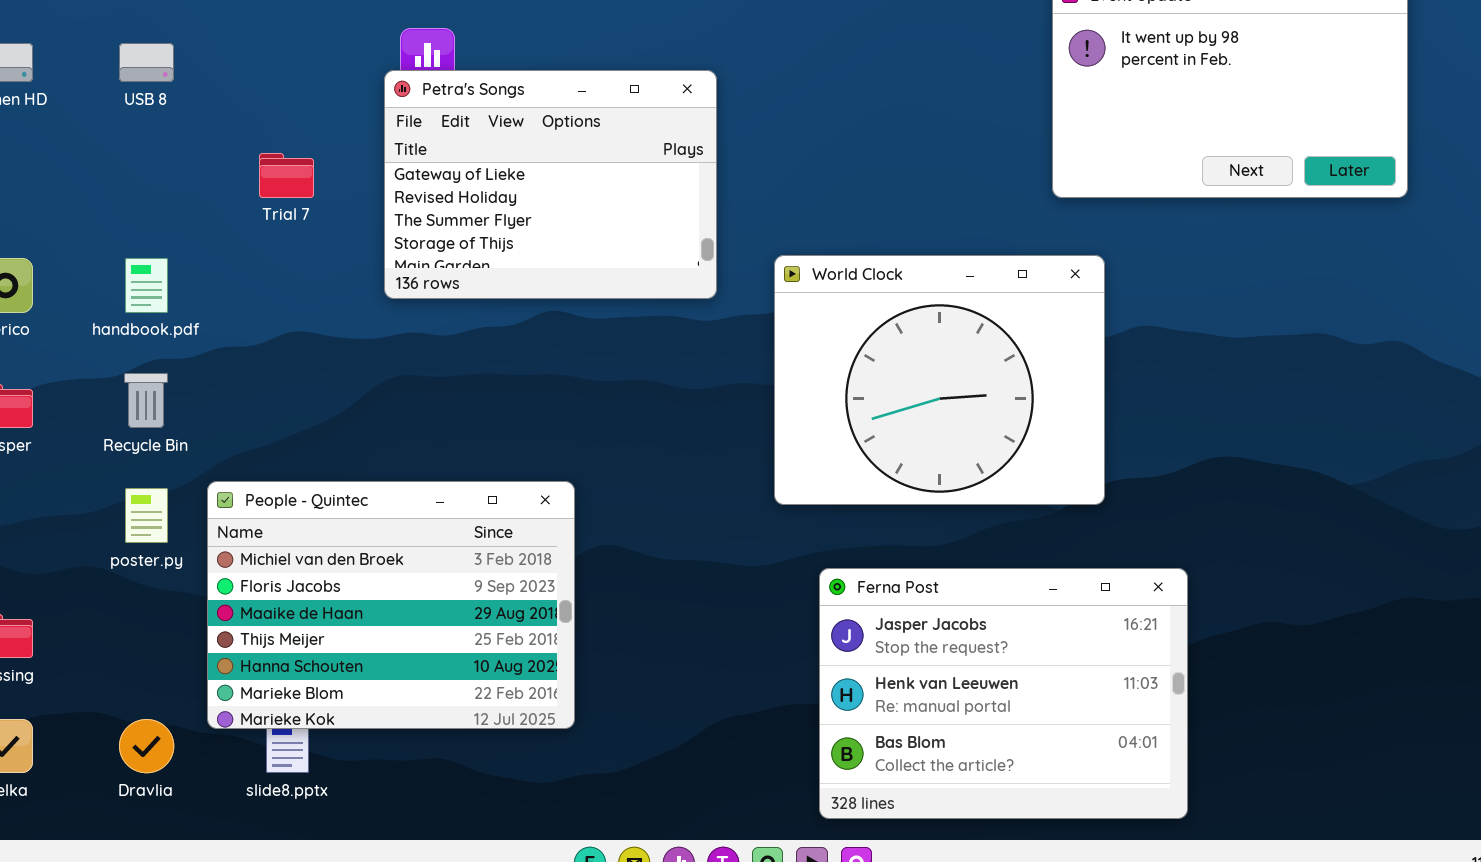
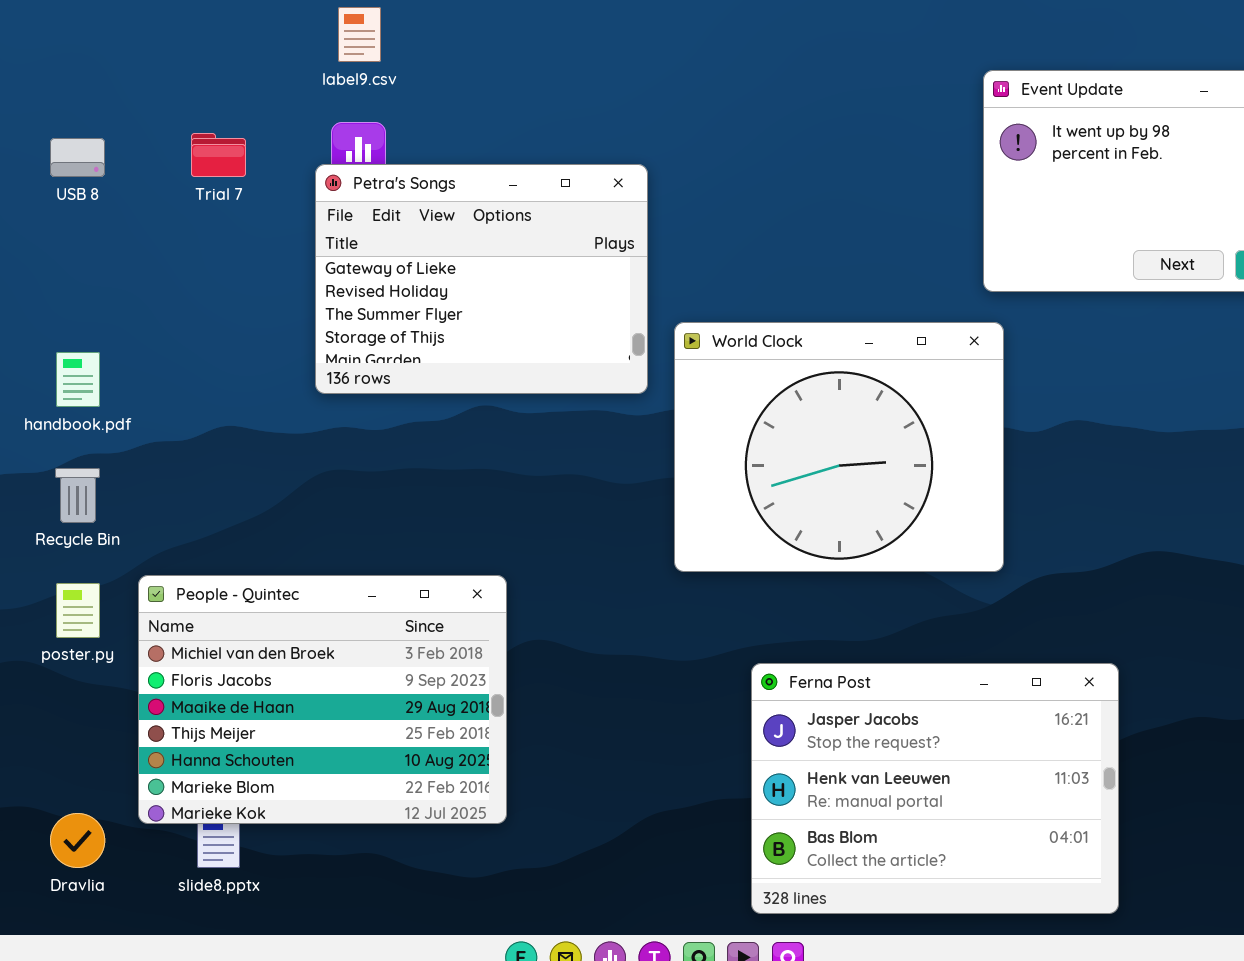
Trial 7: [259,153,314,198] -> [191,133,246,177], moved
World Clock: [774,255,1105,505] -> [674,322,1004,572], moved

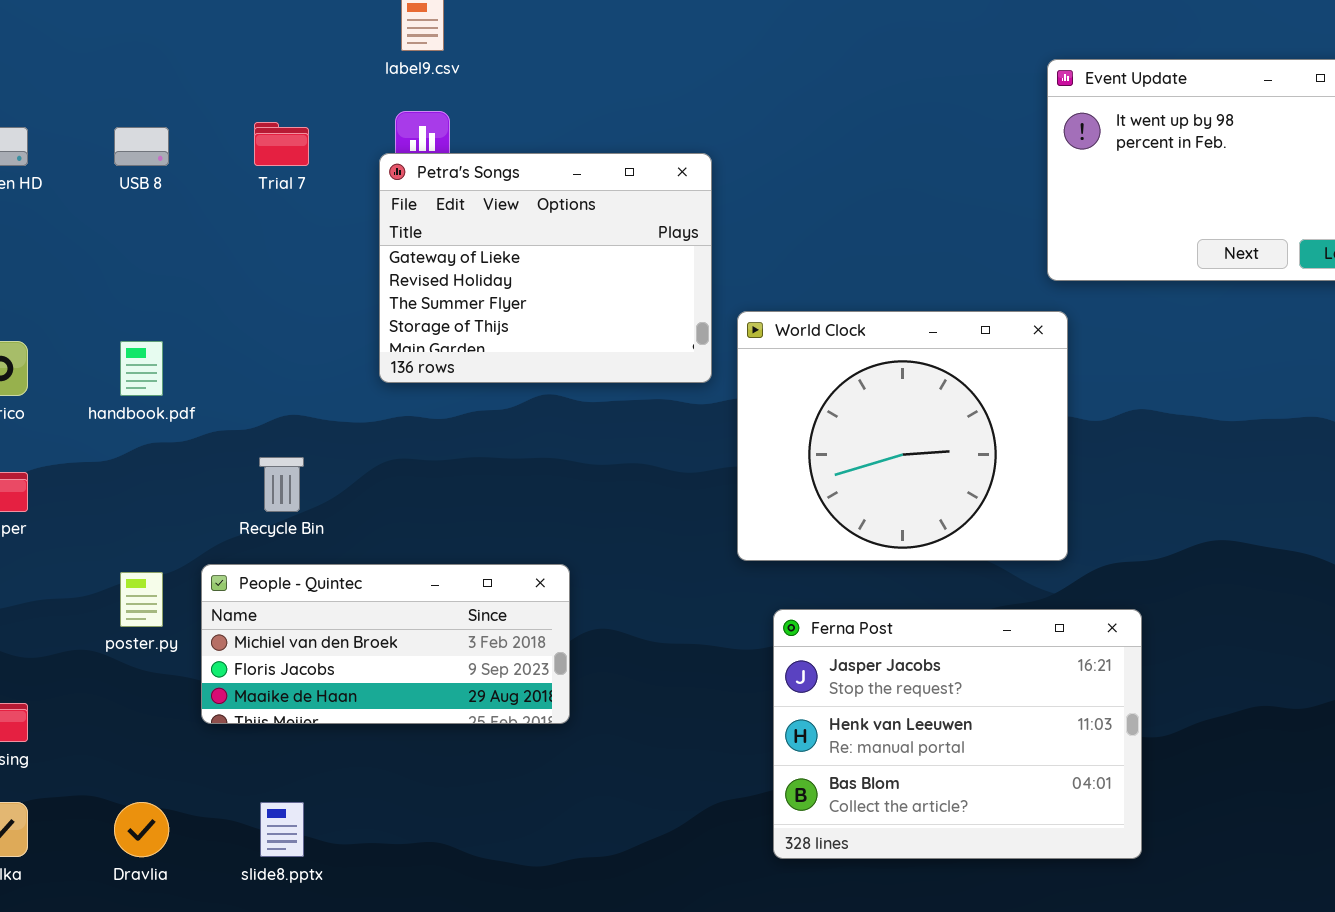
Recycle Bin: [55,468,100,523] -> [259,457,304,512], moved
People - Quintec: [138,575,507,824] -> [201,564,570,724], resized
Ferna Post: [751,663,1119,914] -> [773,609,1142,859], moved

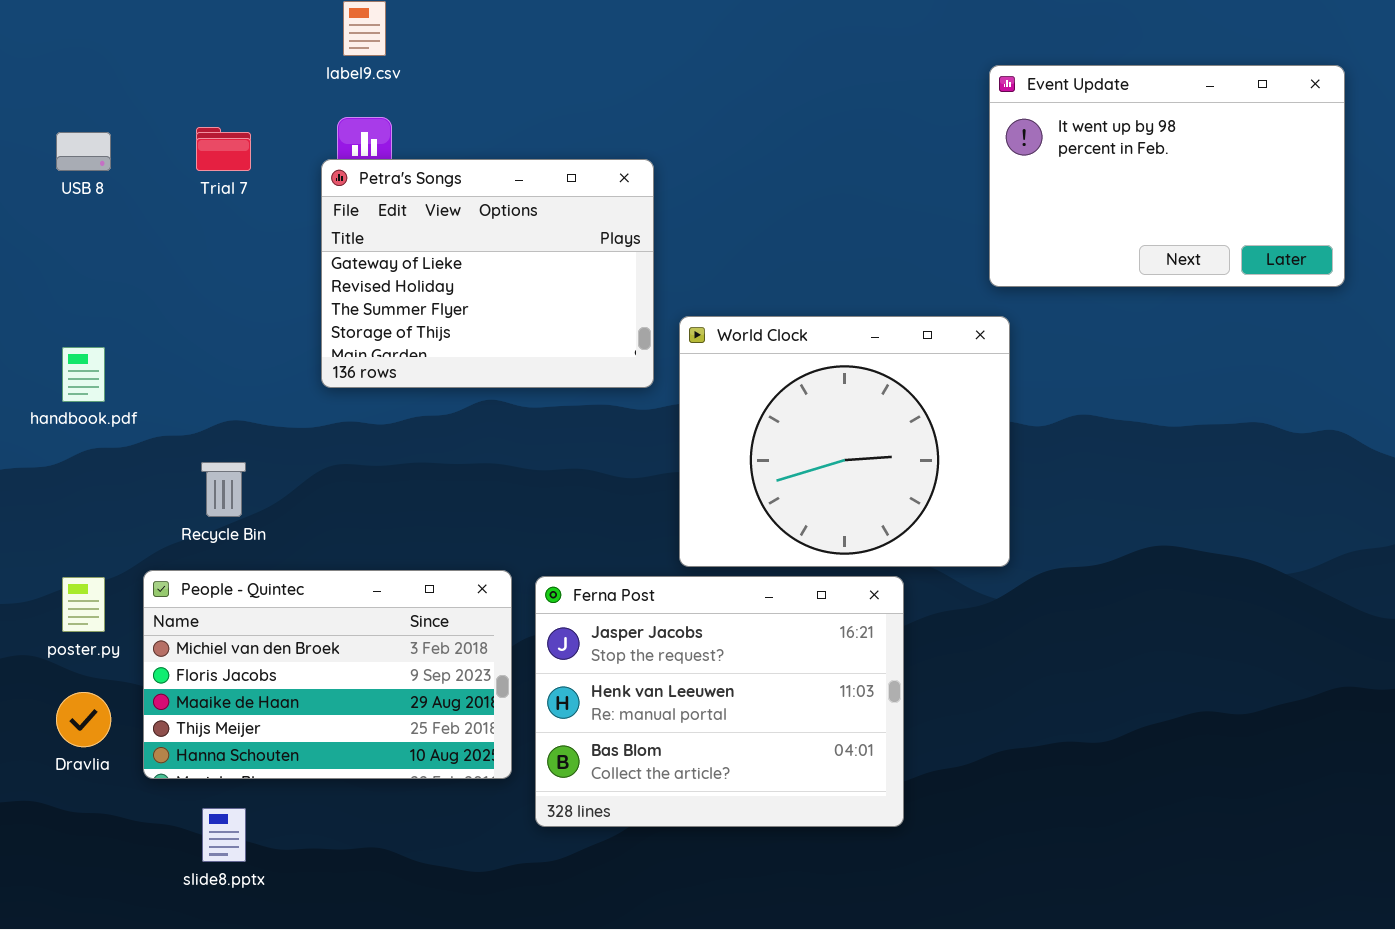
People - Quintec: [201,564,570,724] -> [143,570,512,779], resized
Ferna Post: [773,609,1142,859] -> [535,576,904,827], moved
Dravlia: [114,802,169,857] -> [56,692,111,747], moved

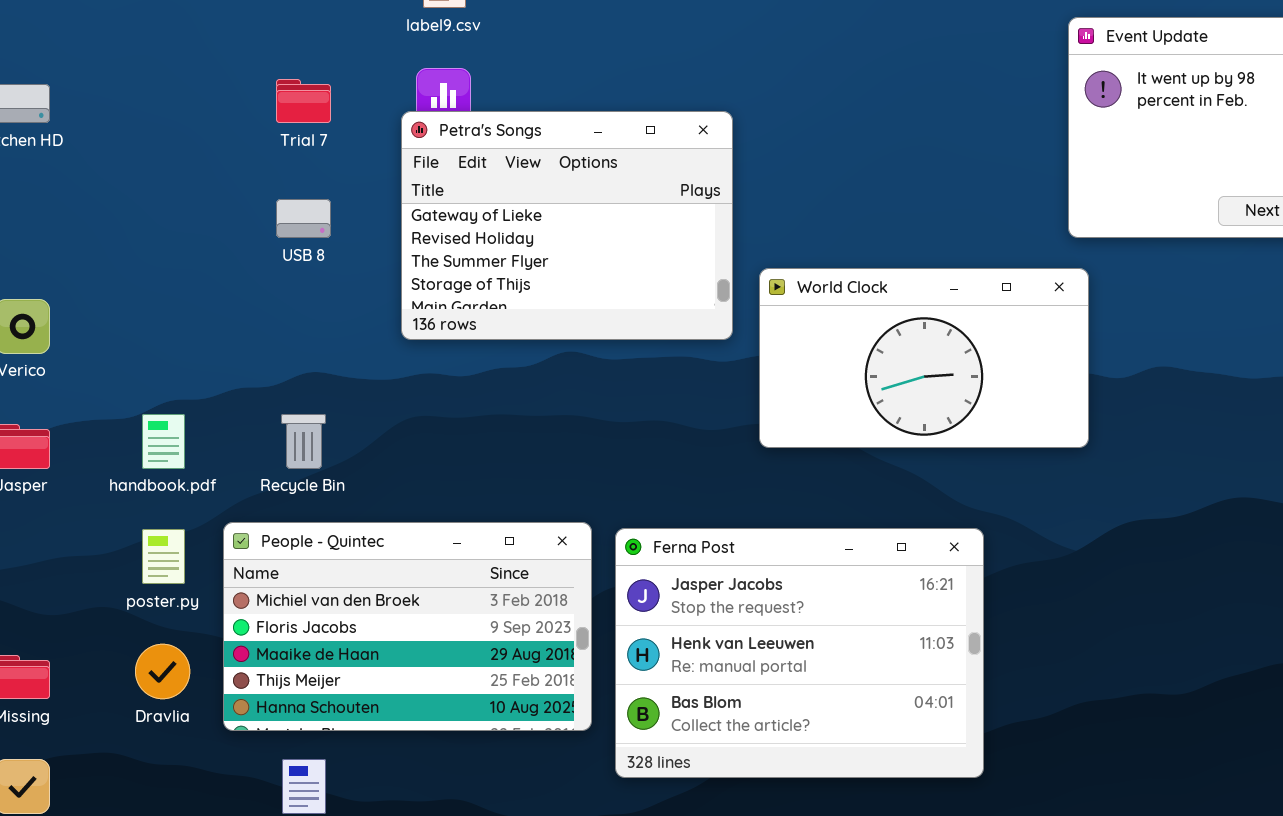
USB 8: [56,132,111,171] -> [276,199,331,238], moved
World Clock: [679,316,1010,567] -> [759,268,1089,448], resized
handbook.pdf: [62,347,105,402] -> [142,414,185,469], moved

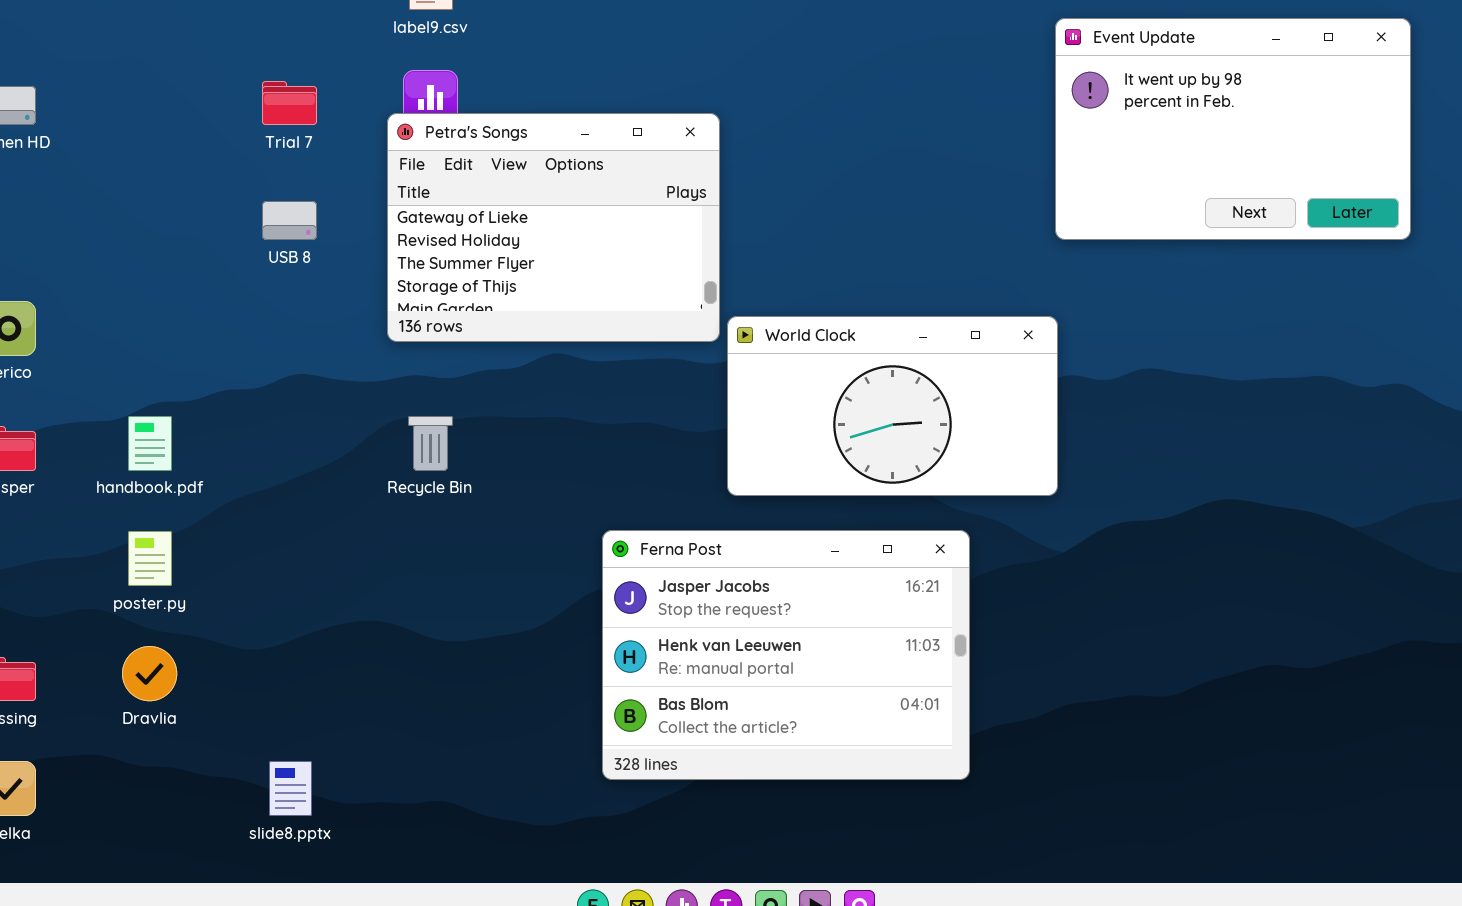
World Clock: [759,268,1089,448] -> [727,316,1058,496], moved
Recycle Bin: [281,414,326,469] -> [408,416,453,471], moved
People - Quintec: [223,522,592,731] -> none, closed

